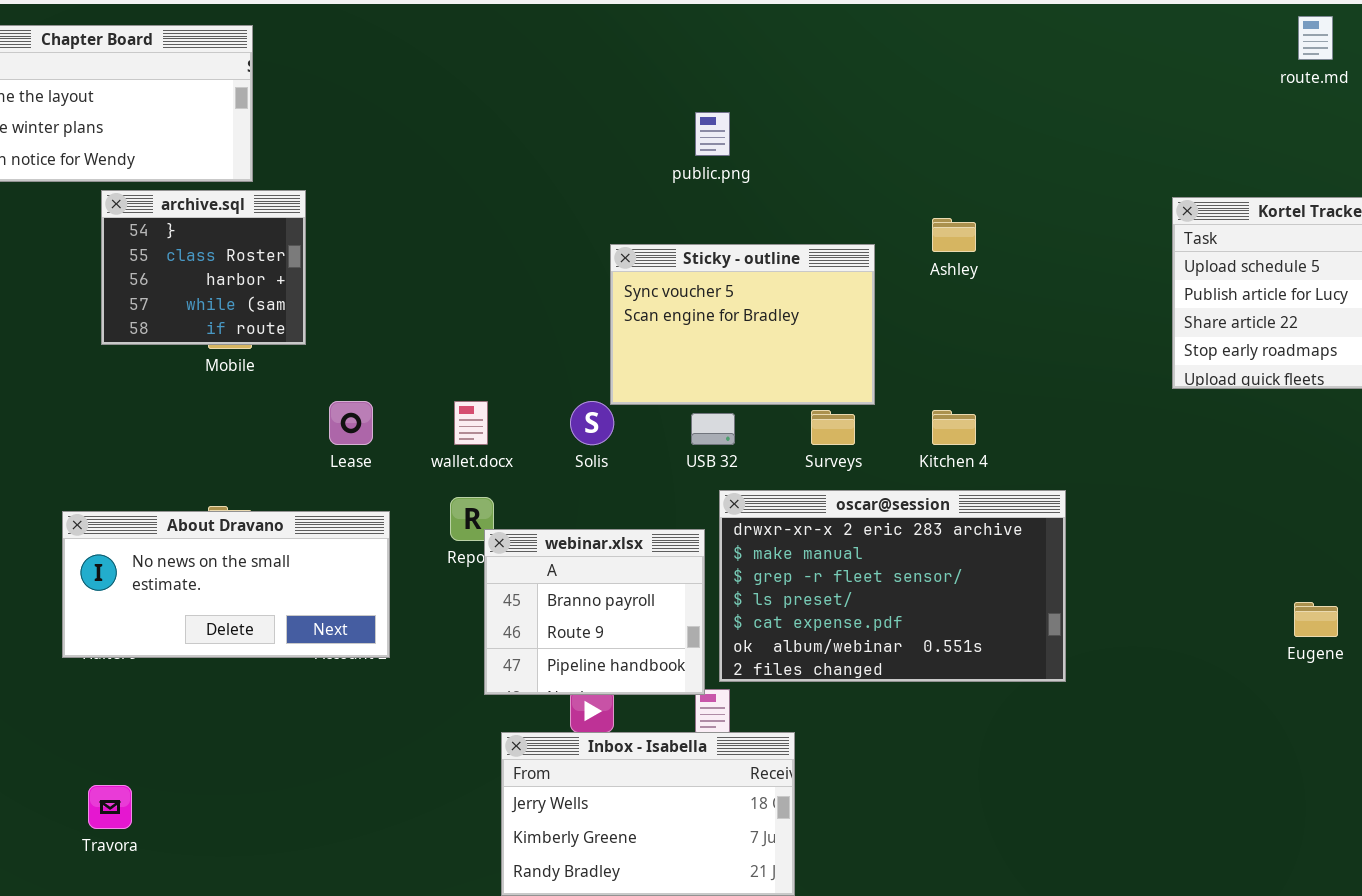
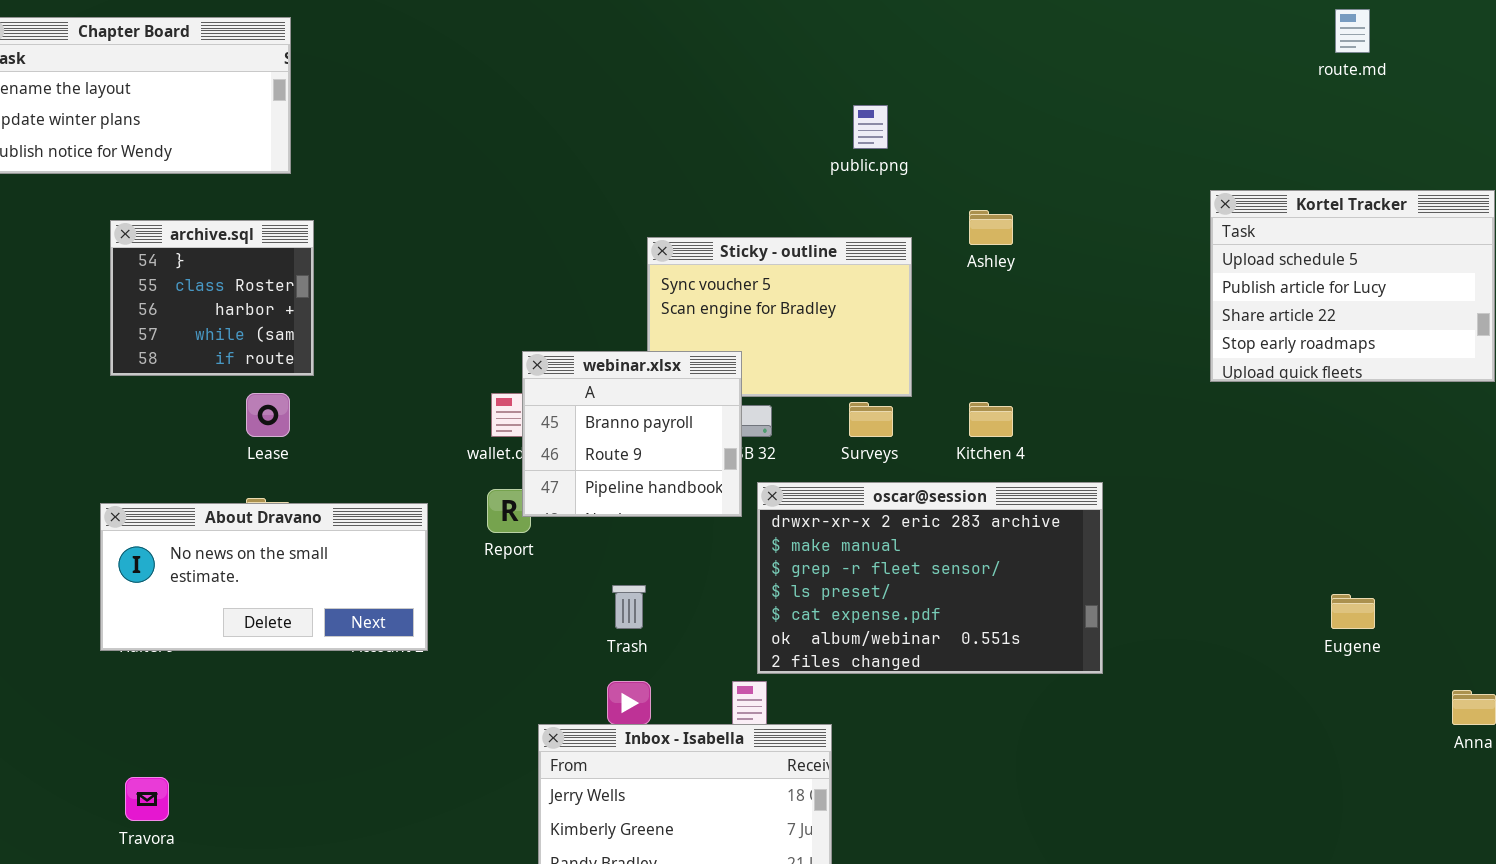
public.png: [695,112,730,156] -> [853,105,888,149], moved
archive.sql: [101,190,306,345] -> [110,220,314,376], moved
Lease: [329,401,373,445] -> [246,393,290,437], moved
webinar.xlsx: [484,529,705,695] -> [522,351,742,517], moved

